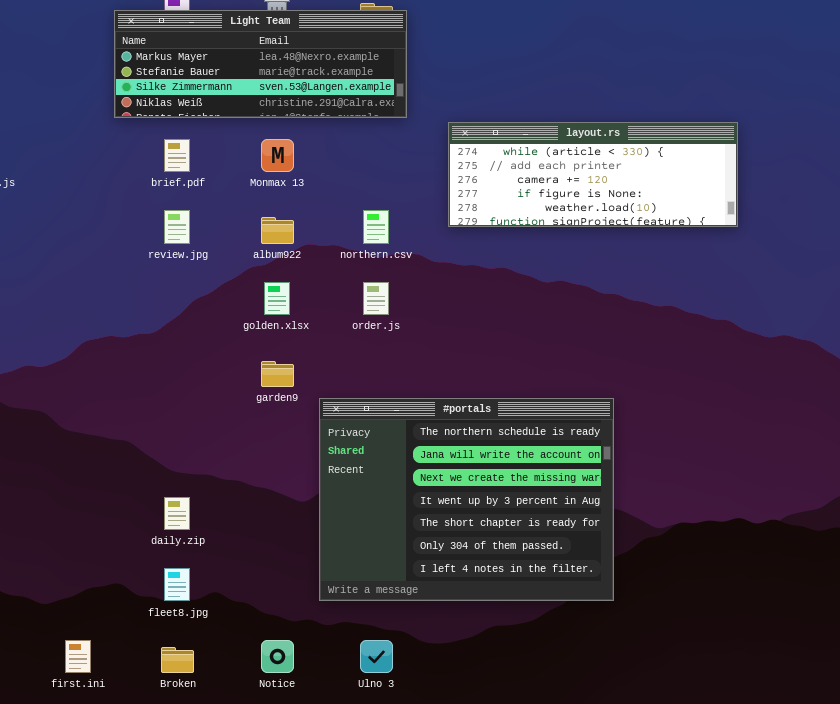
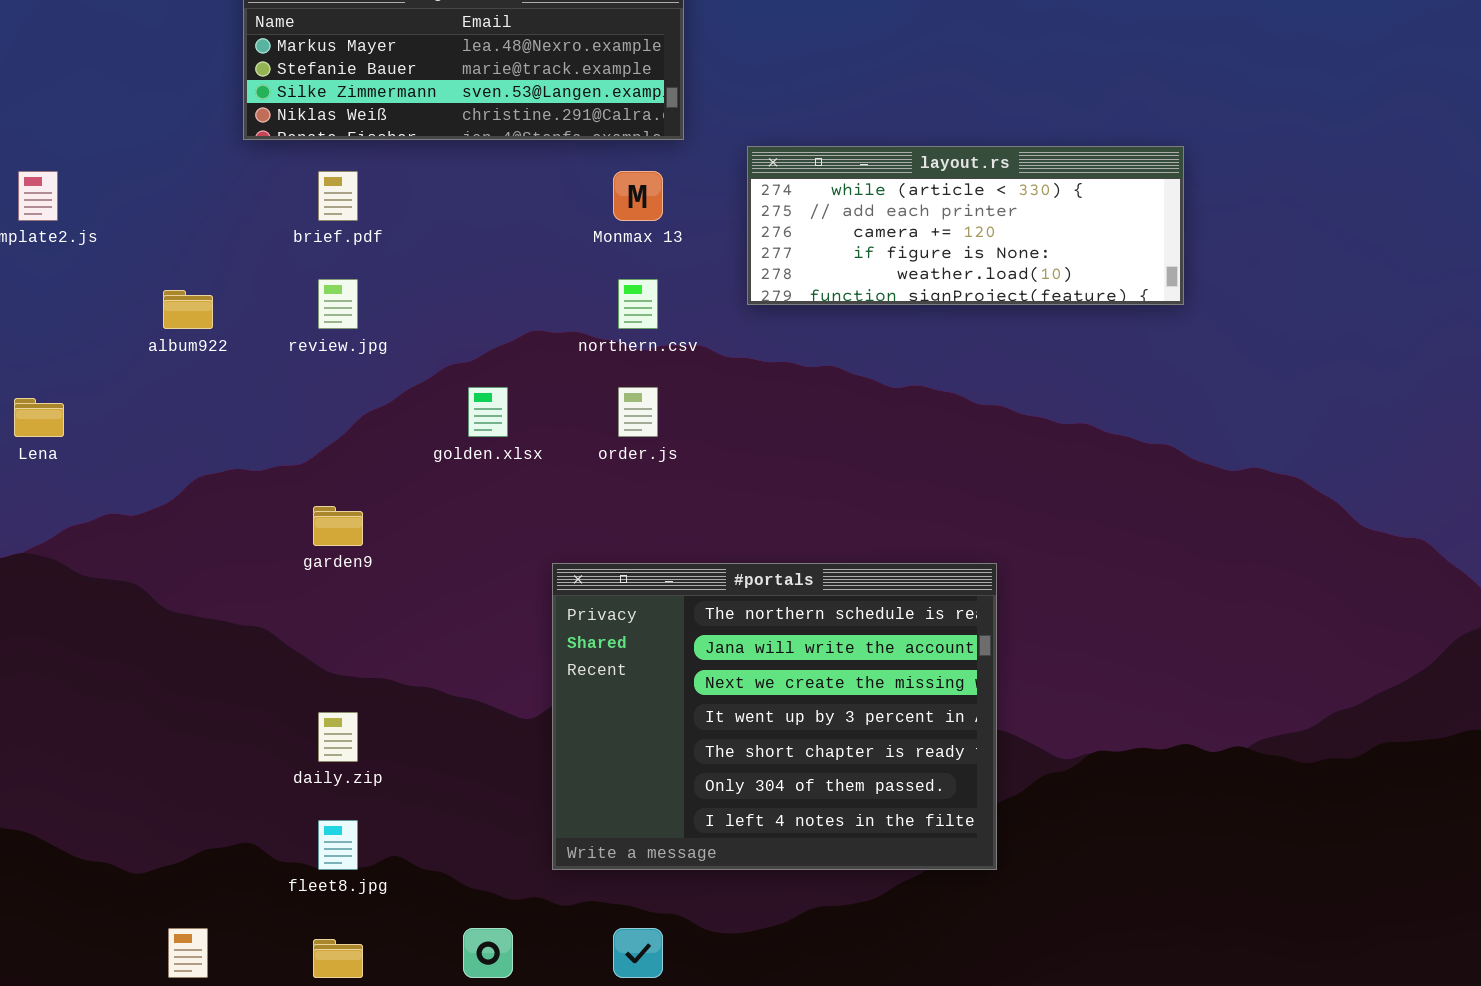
Monmax 13: [261,139,294,172] -> [613,171,663,221], moved
album922: [261,217,294,244] -> [163,290,213,329], moved
garden9: [261,361,294,387] -> [313,506,363,546], moved

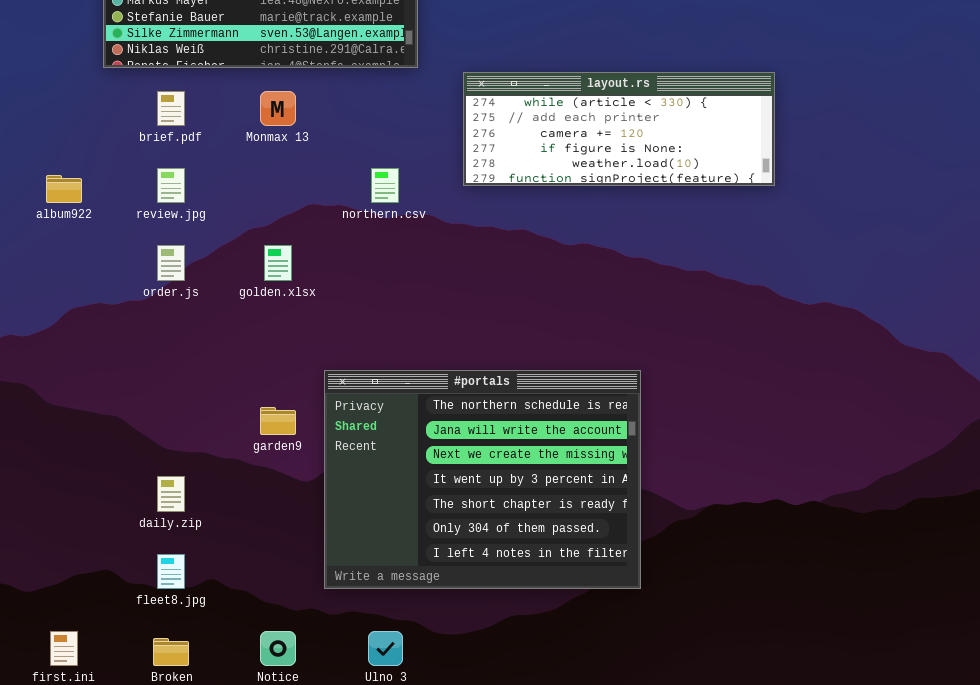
Monmax 13: [613,171,663,221] -> [260,91,296,126], moved
order.js: [618,387,658,437] -> [157,245,185,281], moved
garden9: [313,506,363,546] -> [260,407,296,435], moved

